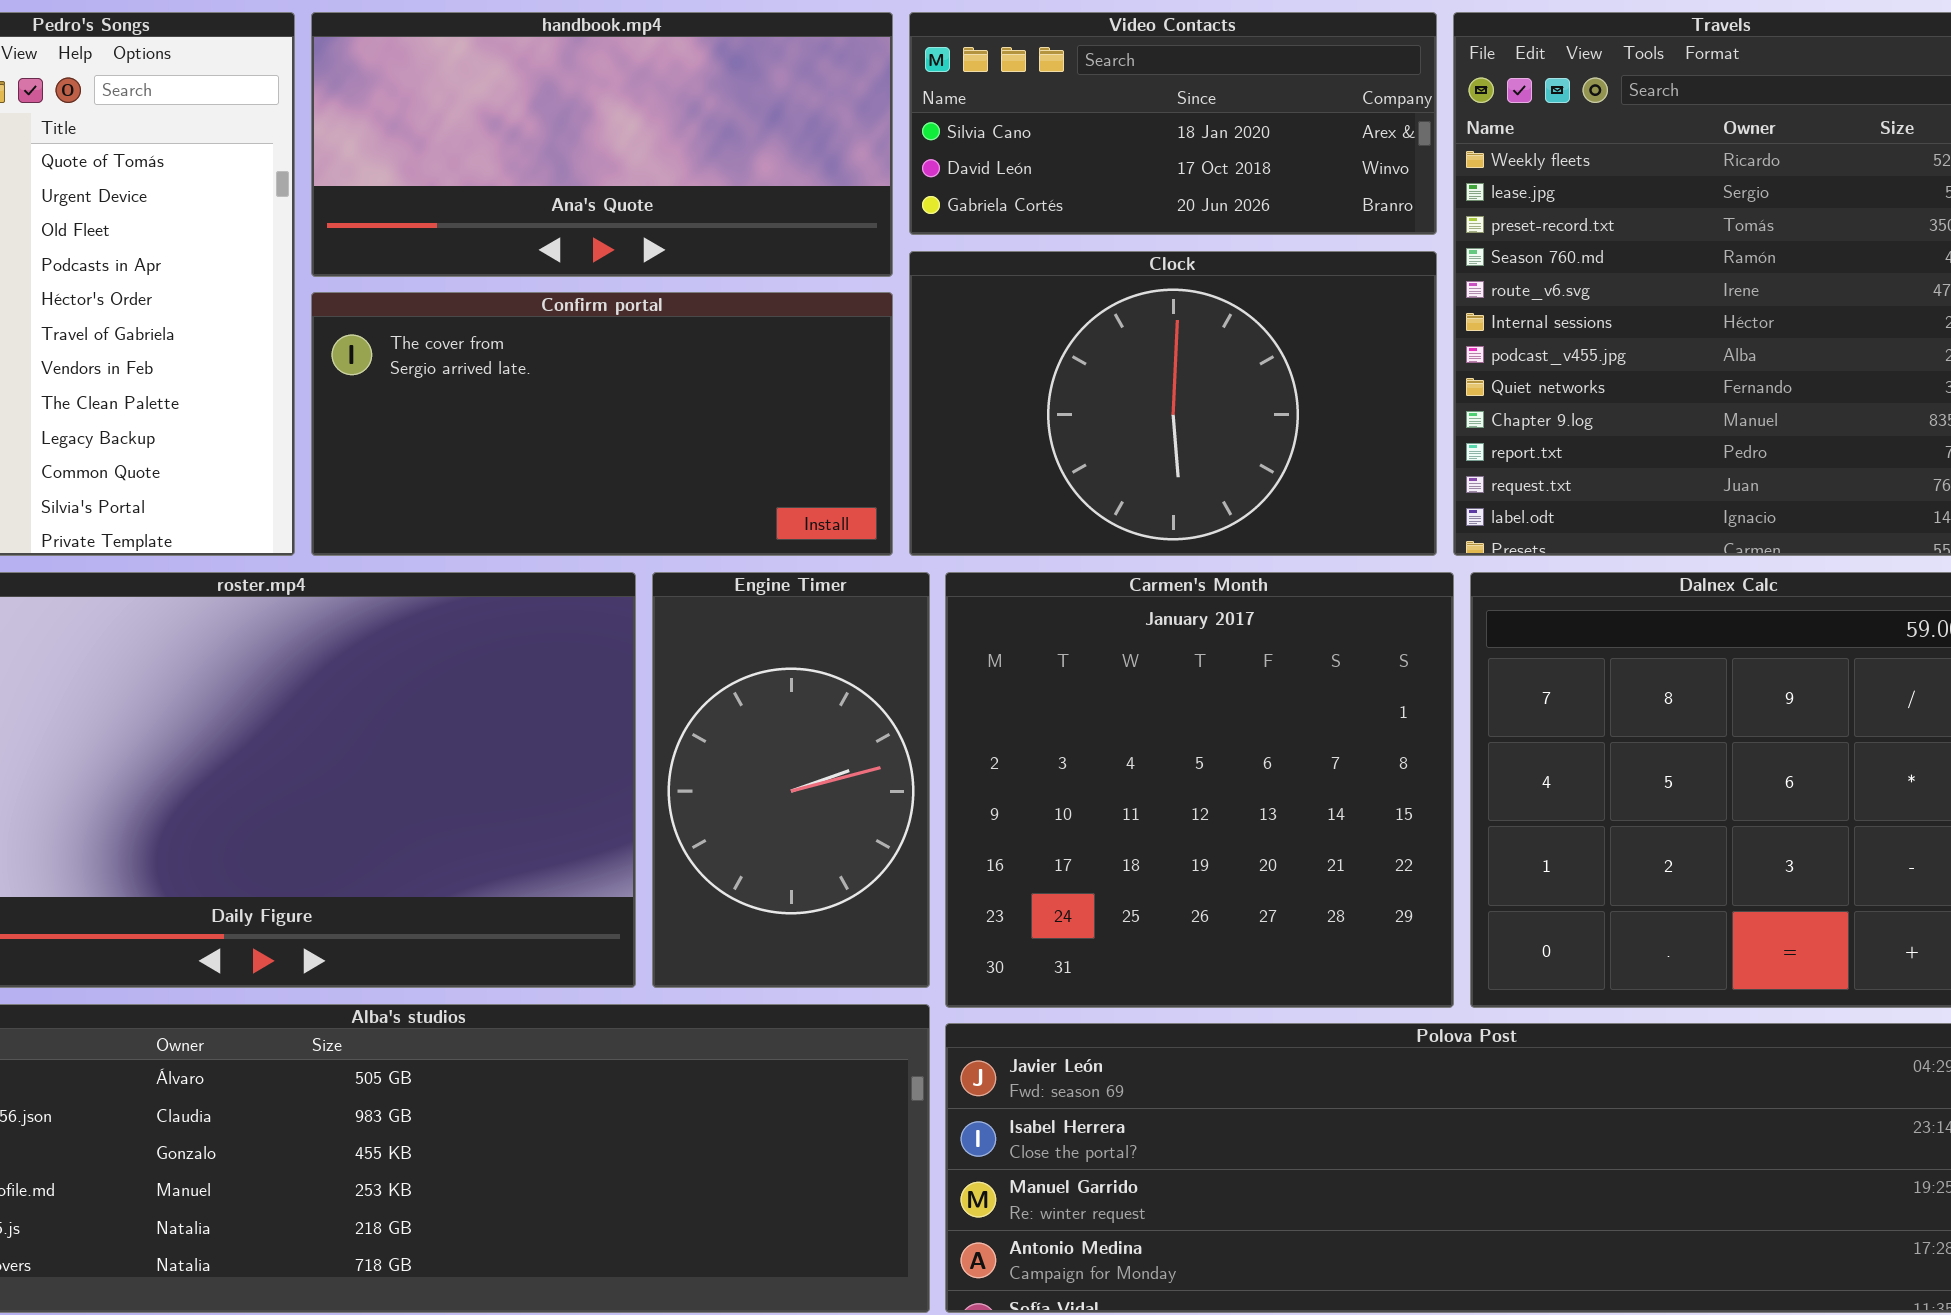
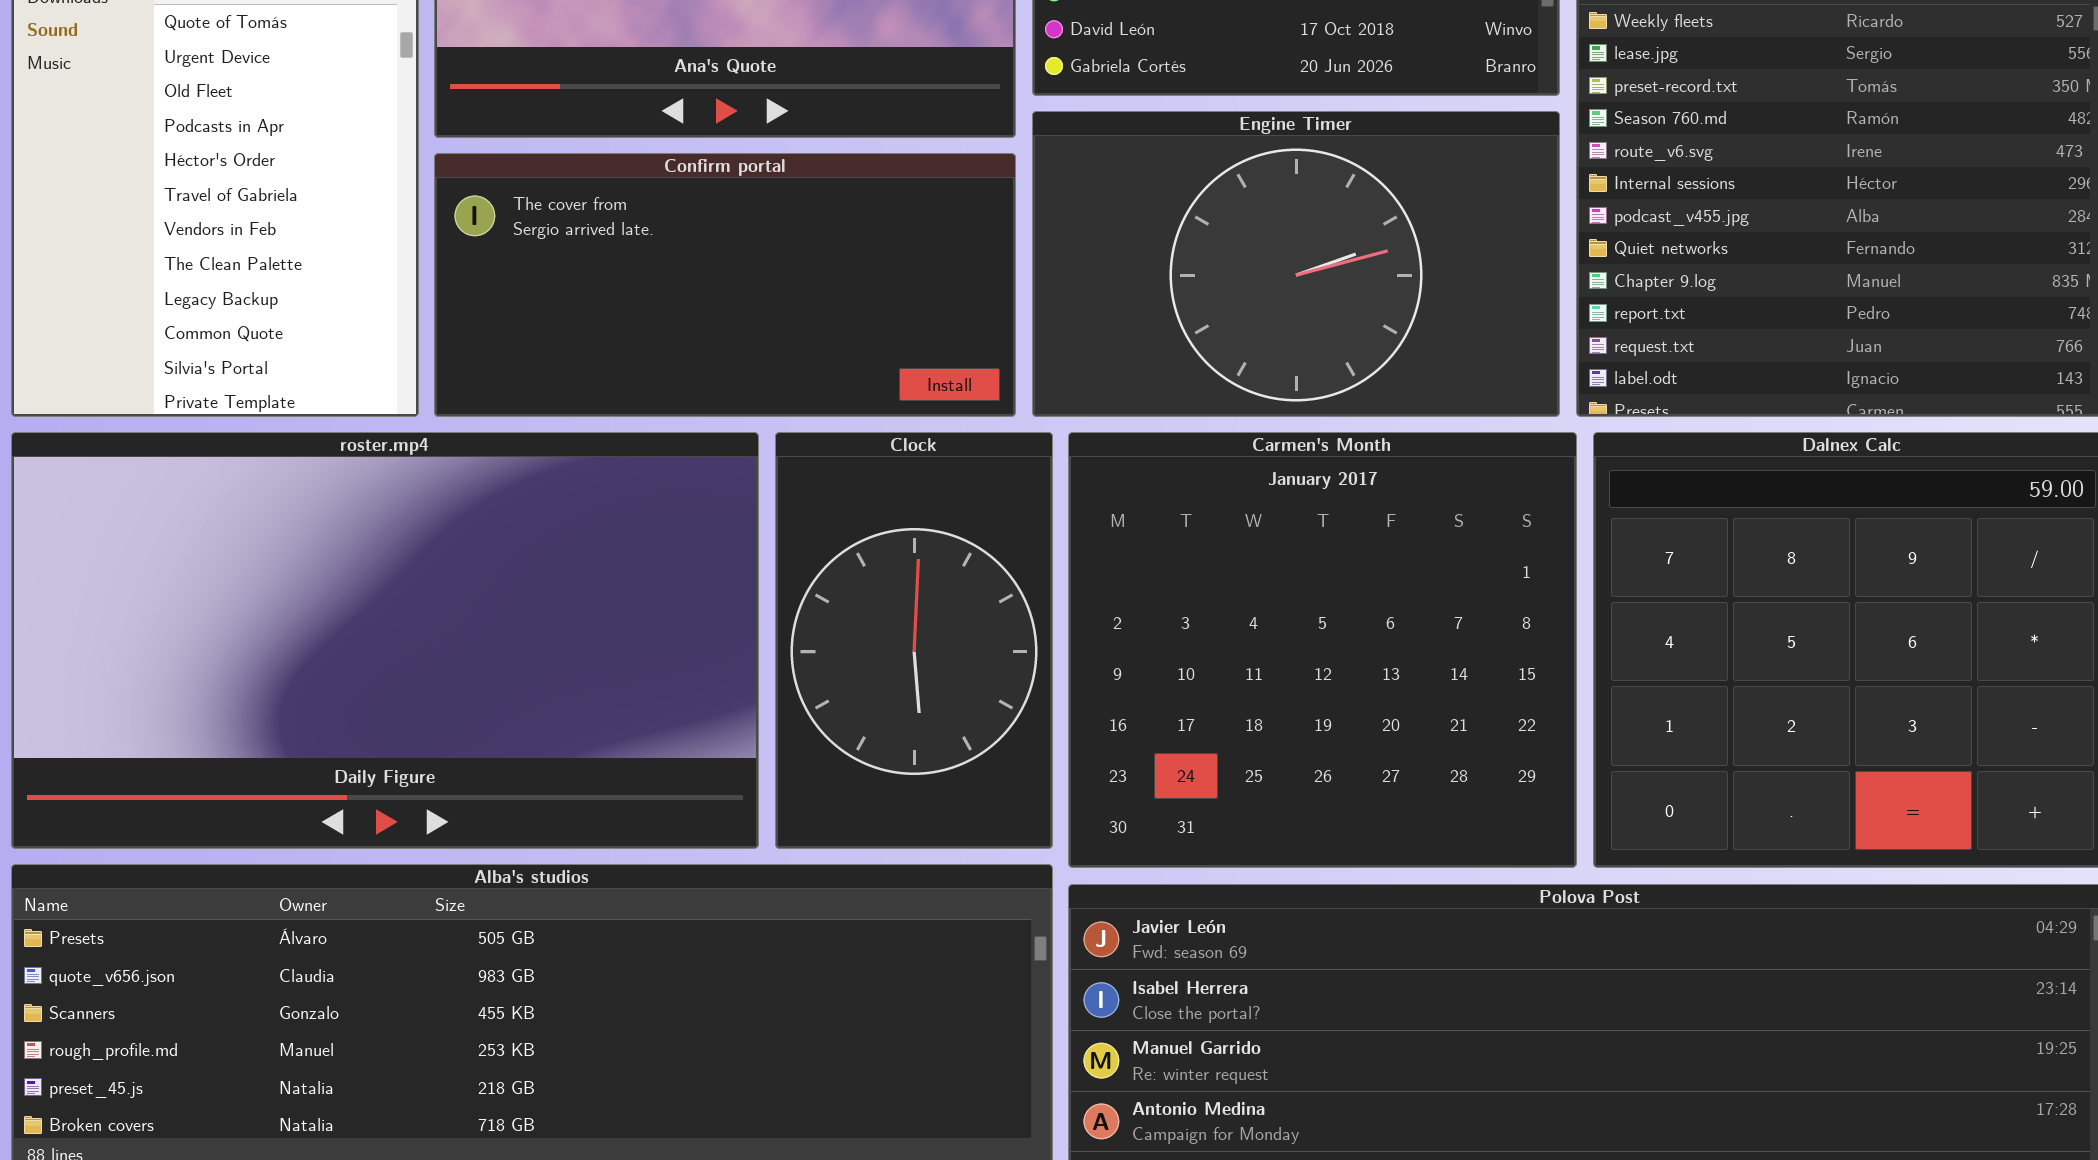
Clock: [909,251,1437,556] -> [775,432,1053,849], moved, resized
Engine Timer: [652,572,930,988] -> [1032,111,1560,417], moved, resized

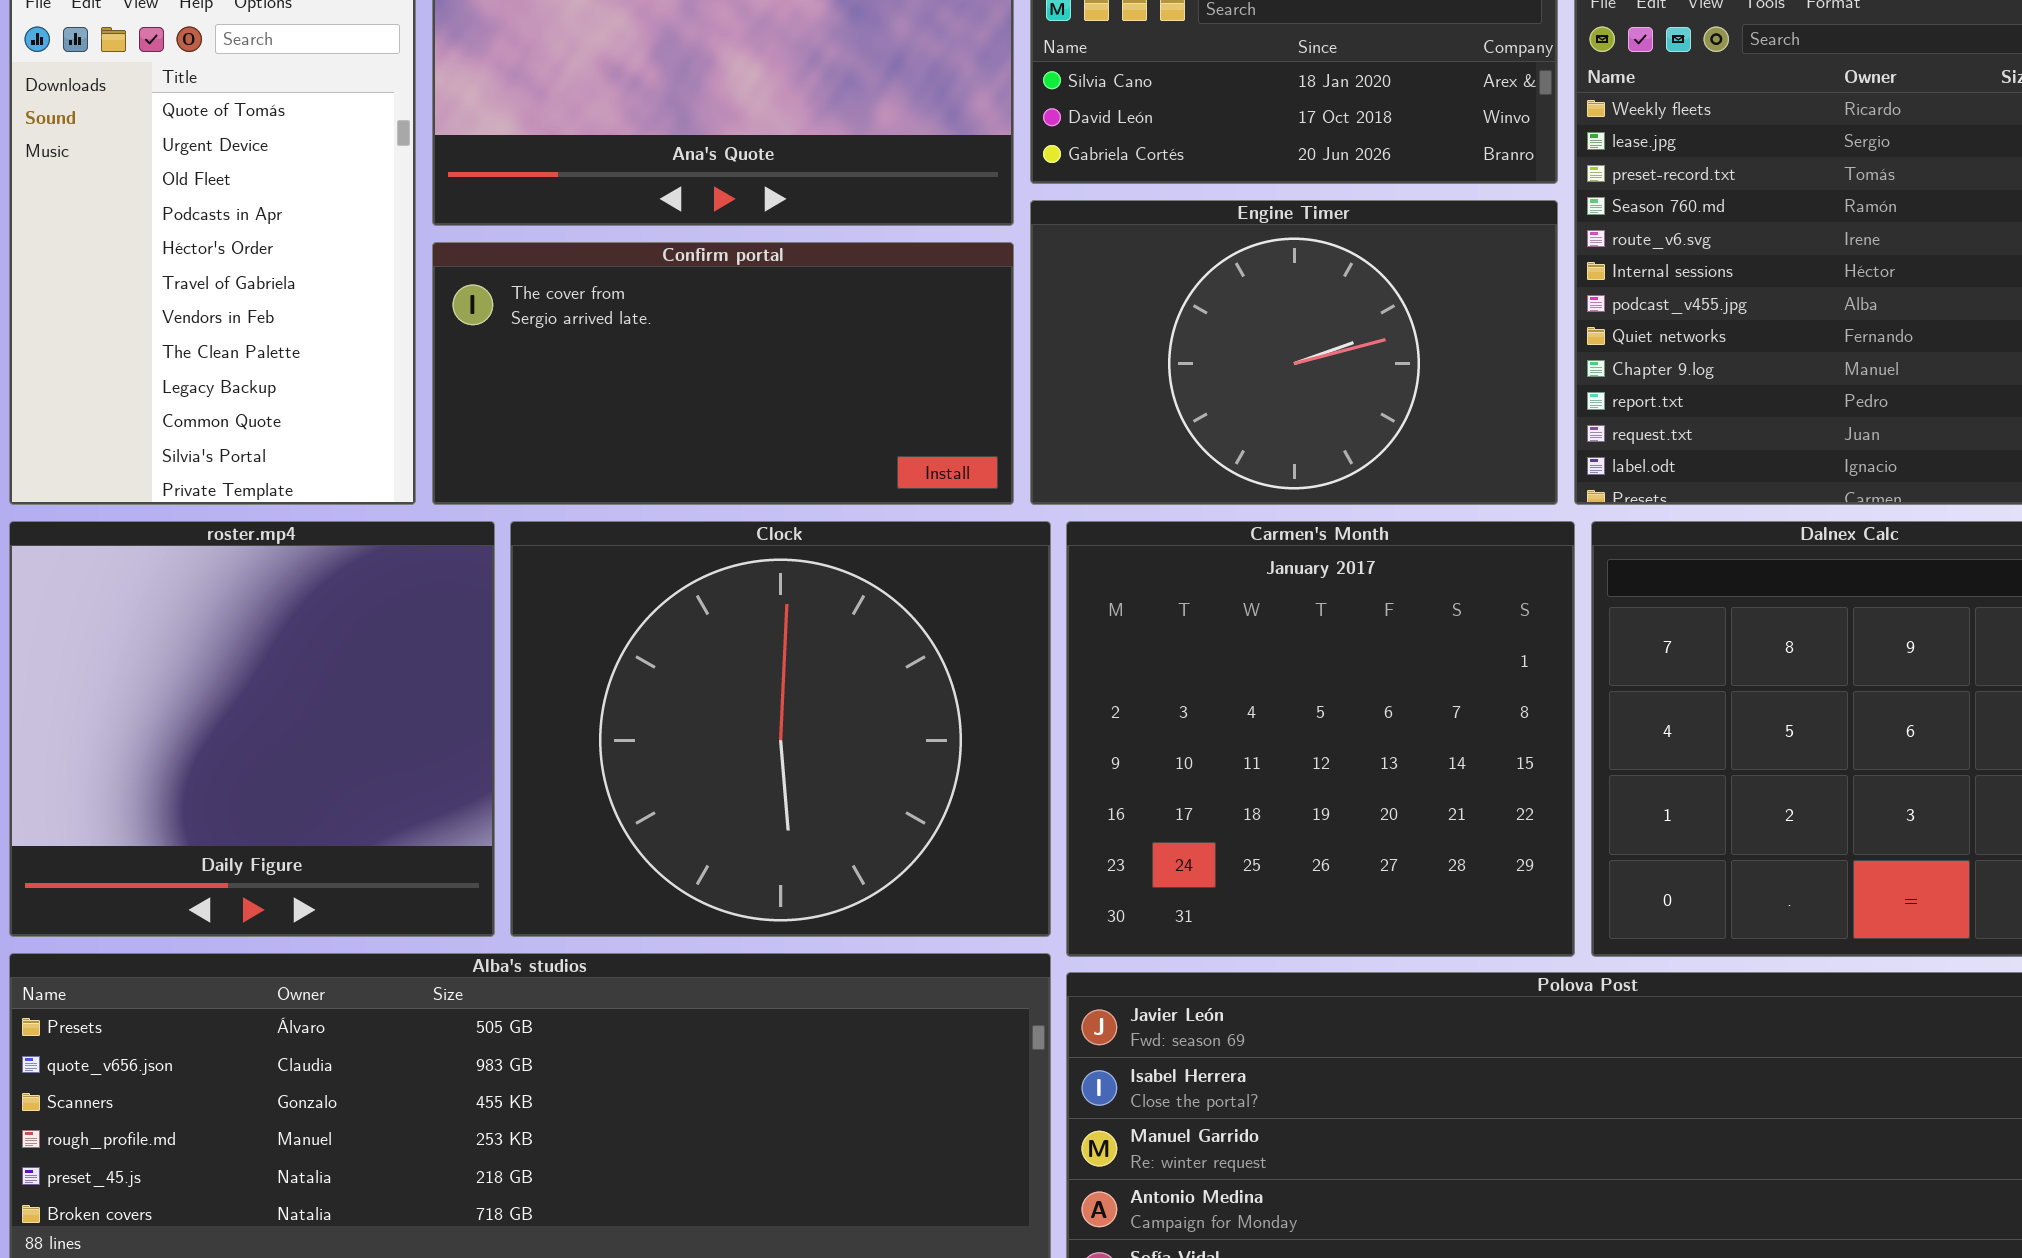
roster.mp4: [11,432,759,849] -> [9,521,495,937], resized
Clock: [775,432,1053,849] -> [510,521,1051,937], resized

